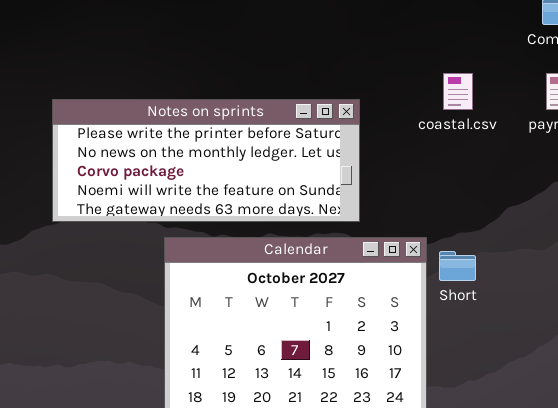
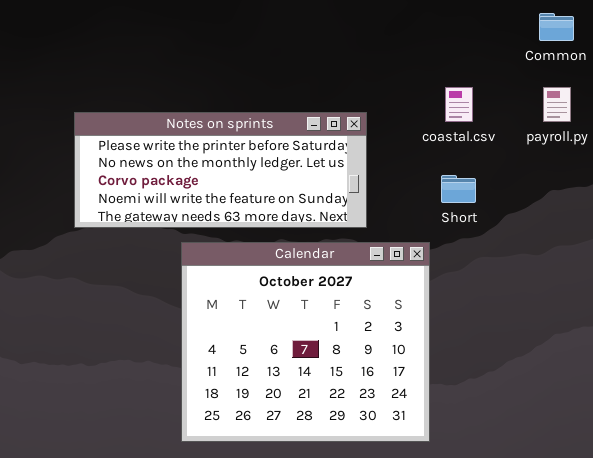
Short: [439,251,476,281] -> [441,175,476,203], moved

